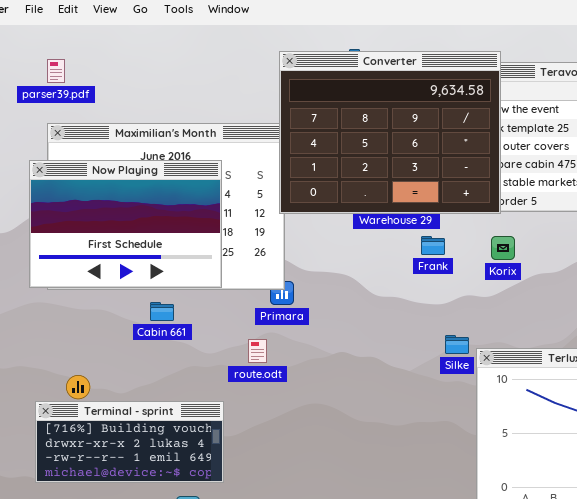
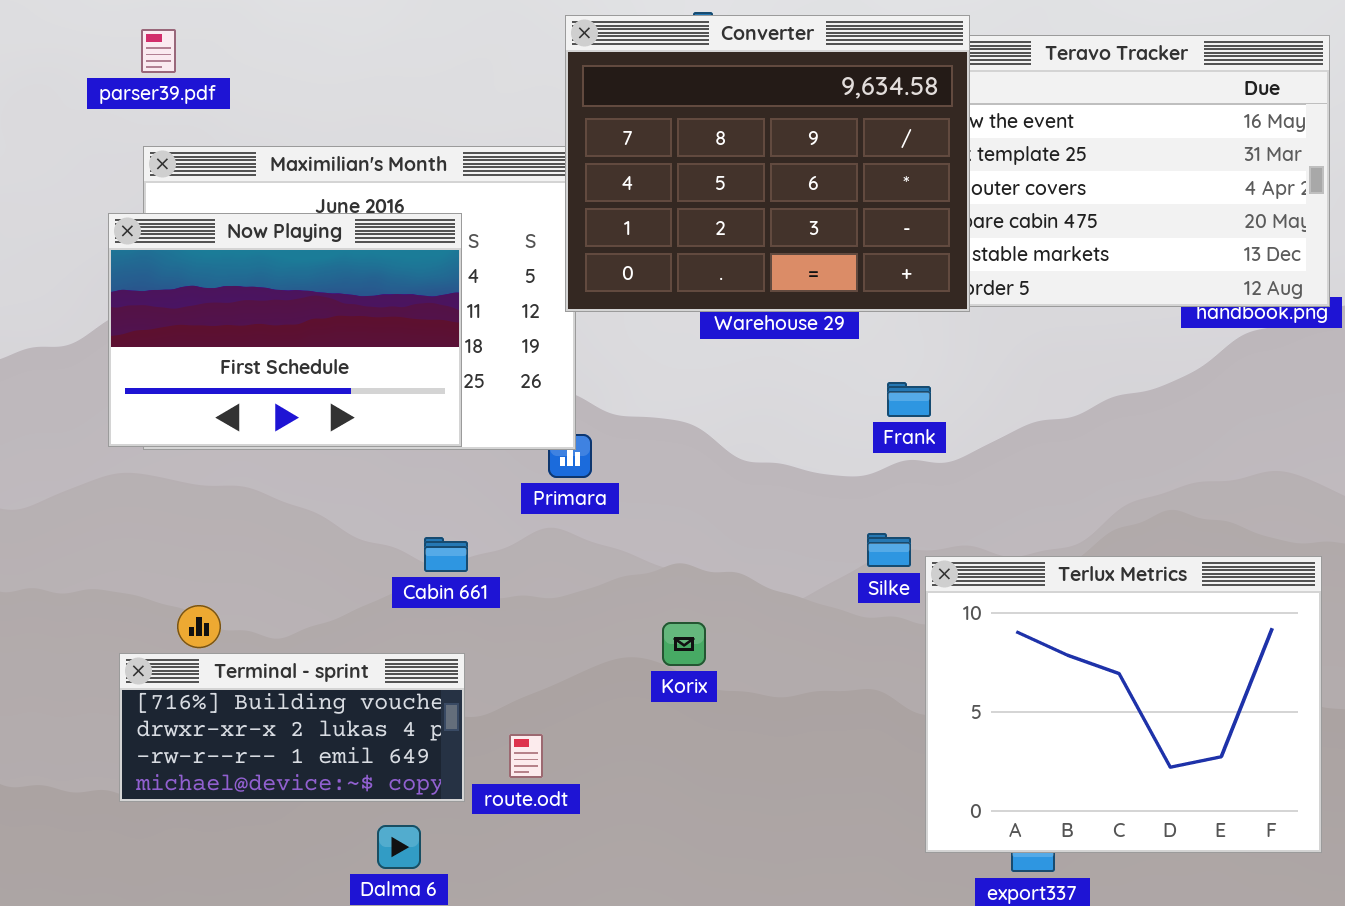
Frank: [421,236,445,255] -> [887,382,931,417], moved
Korix: [491,236,515,260] -> [662,622,706,666], moved
Cabin 661: [150,302,174,321] -> [424,537,468,572], moved
route.odt: [248,339,267,363] -> [509,734,543,778], moved

